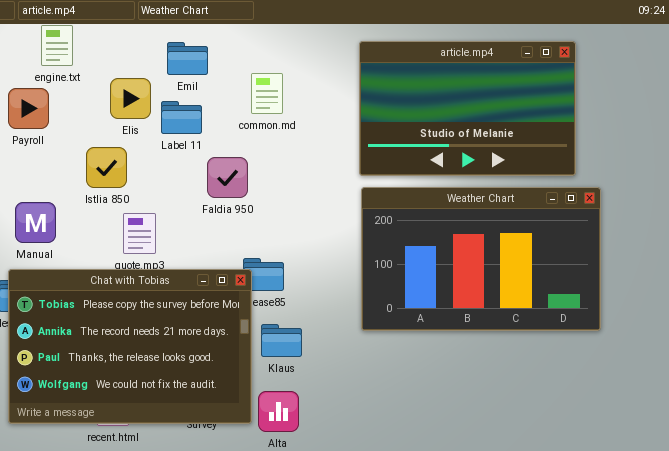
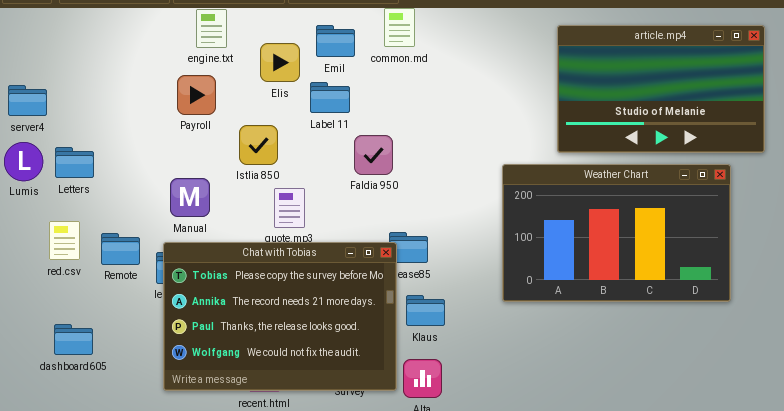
article.mp4: [359,41,576,176] -> [557,25,765,153], moved
common.md: [251,73,283,114] -> [384,8,415,47], moved
Elis: [110,78,151,119] -> [260,43,300,82], moved
Payroll: [8,88,49,129] -> [177,75,216,115], moved

